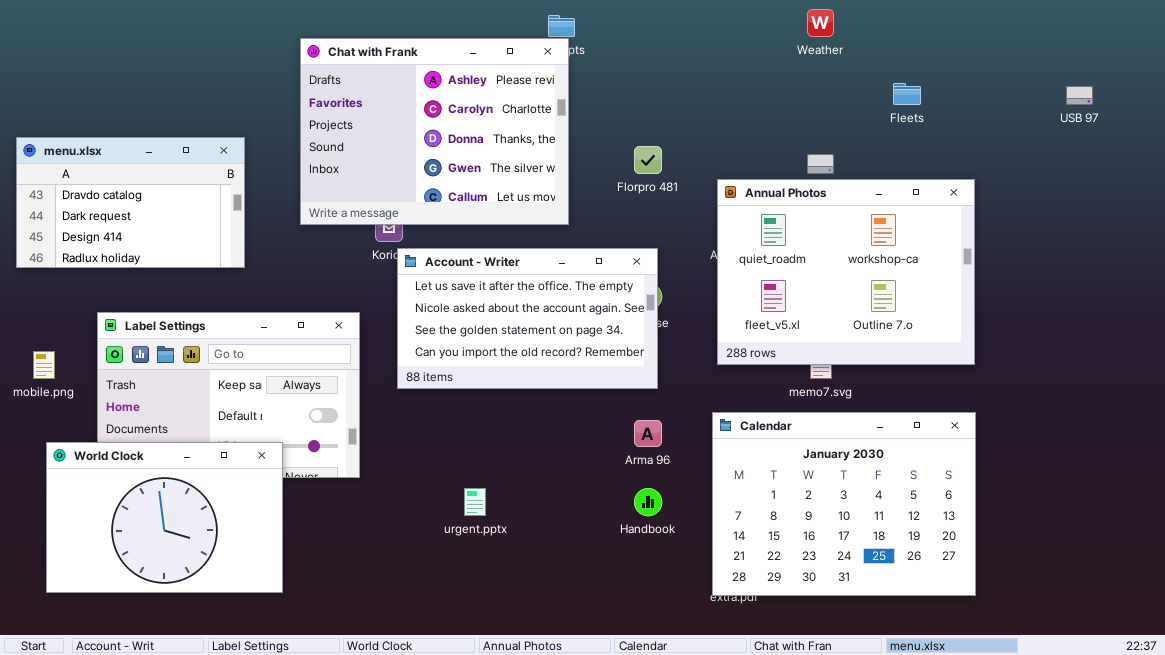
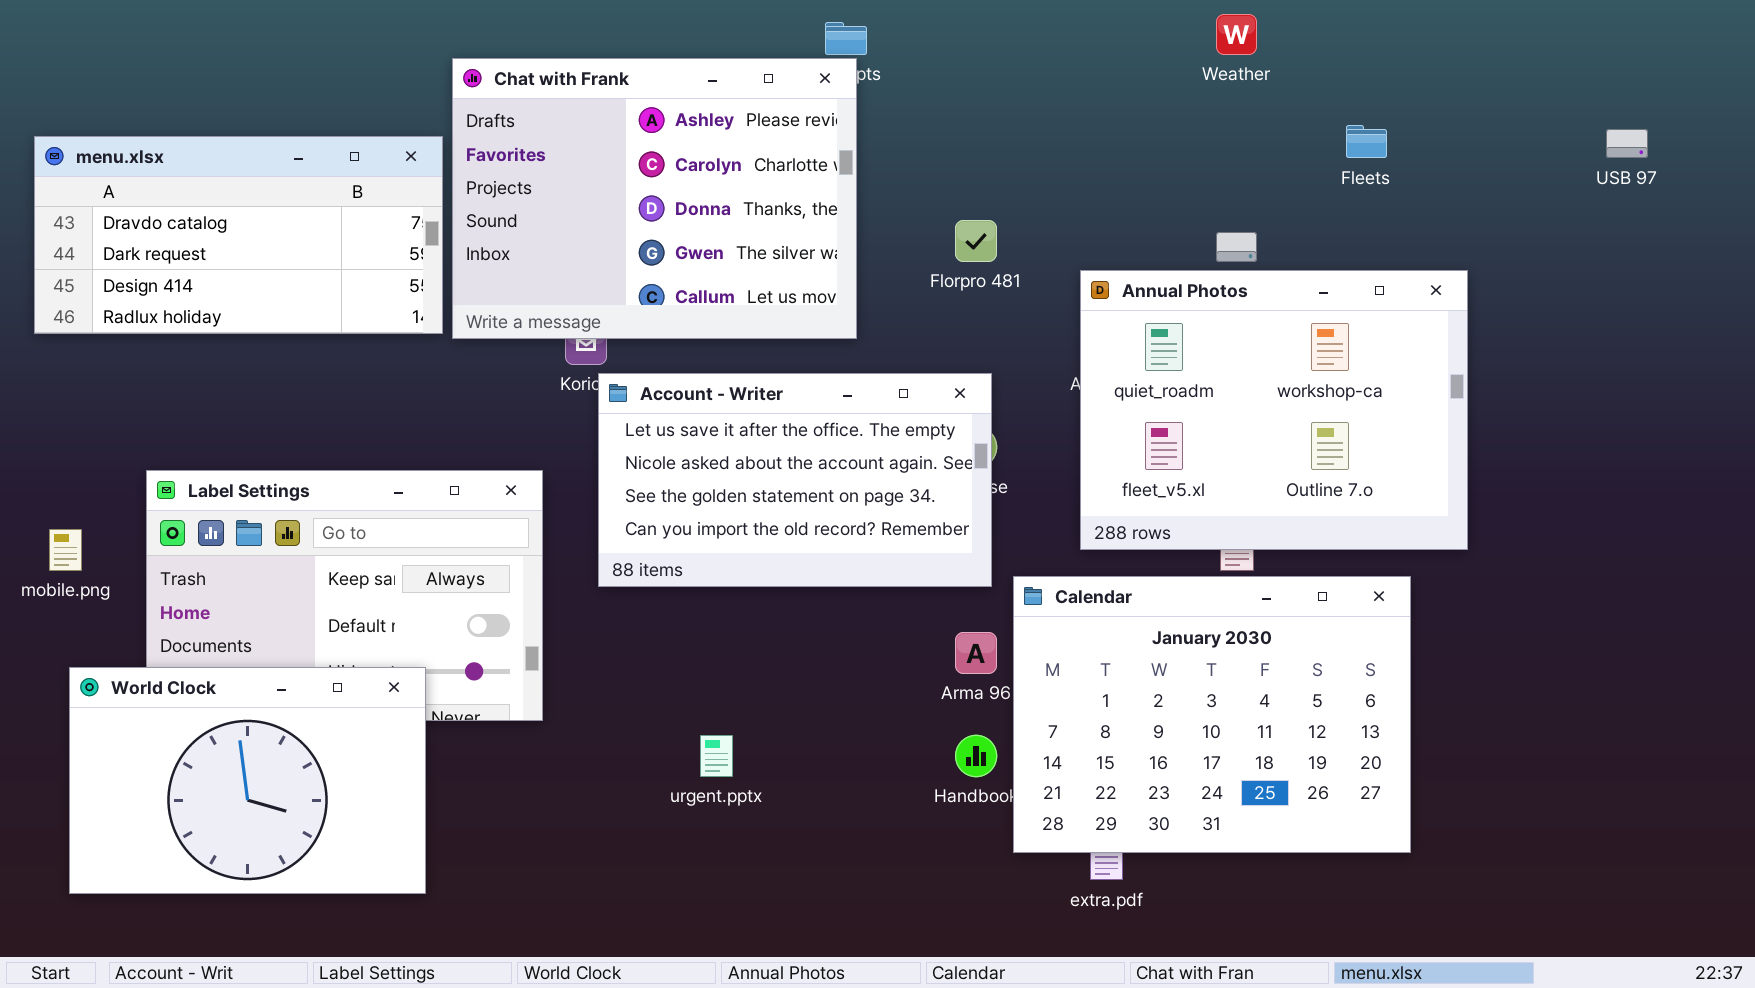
menu.xlsx: [16,137,245,268] -> [34,136,443,334], moved, resized
Calendar: [712,412,976,596] -> [1013,576,1411,853], moved

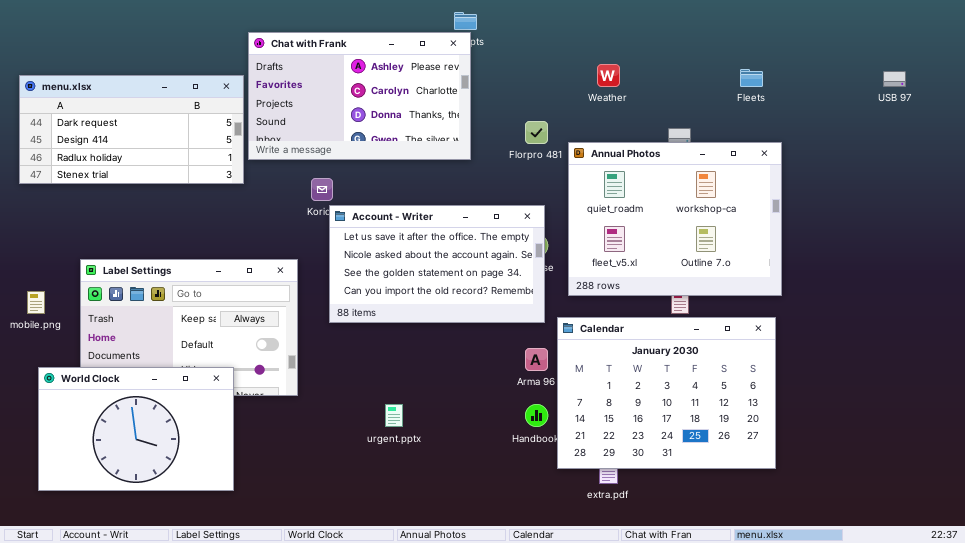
Weather: [1216,14,1257,55] -> [597,64,620,87], moved
Chat with Frank: [452,58,857,339] -> [248,32,471,160], resized
menu.xlsx: [34,136,443,334] -> [19,75,244,184], scrolled down 1 row
Annual Photos: [1080,270,1468,550] -> [568,142,782,296], moved

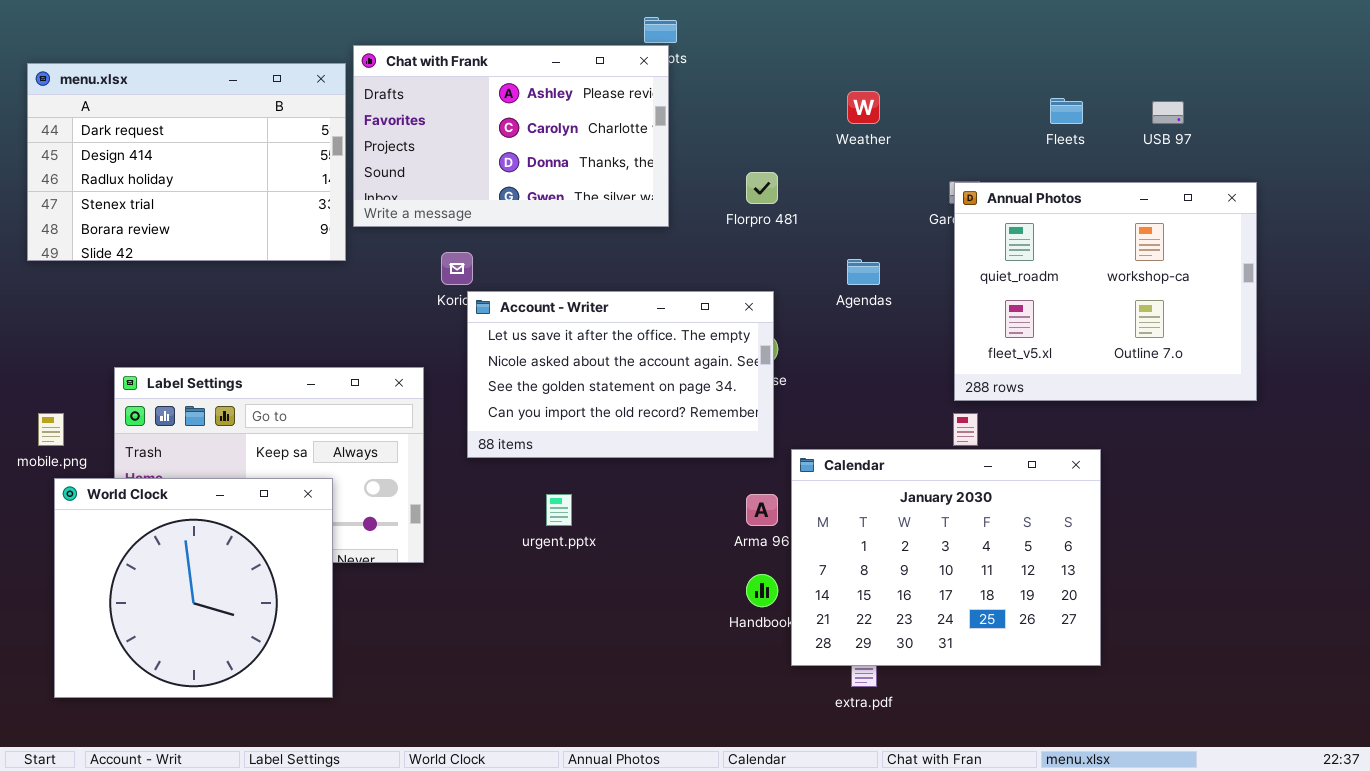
USB 97: [883,71,906,87] -> [1152,101,1184,124], moved
menu.xlsx: [19,75,244,184] -> [27,63,346,261], resized
Annual Photos: [568,142,782,296] -> [954,182,1257,401], moved
World Clock: [38,367,234,491] -> [54,478,333,698], resized
urgent.pptx: [385,404,403,427] -> [546,494,572,526], moved

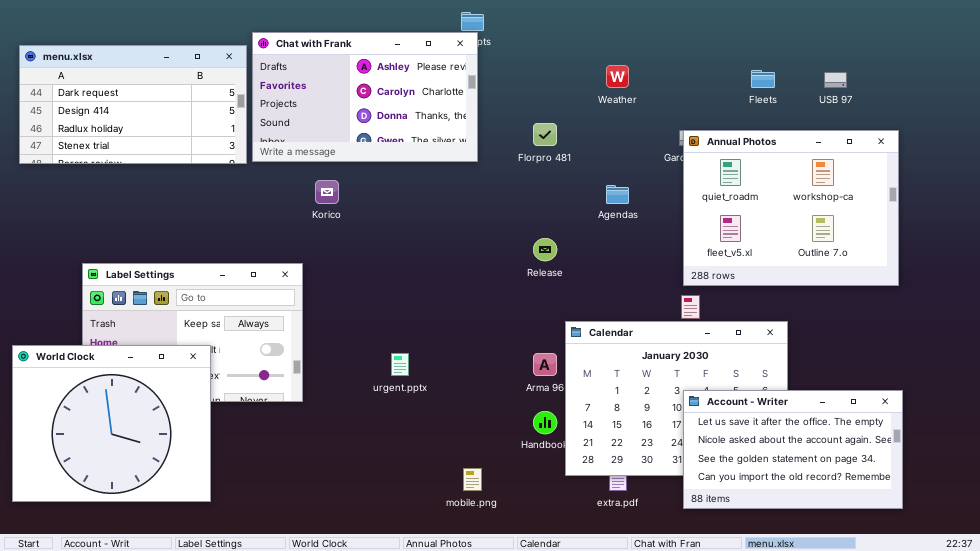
menu.xlsx: [27,63,346,261] -> [19,45,247,164], resized
Account - Writer: [467,291,774,458] -> [683,390,903,509], moved
mobile.png: [38,413,64,446] -> [463,468,482,491], moved
World Clock: [54,478,333,698] -> [12,345,211,502], moved

